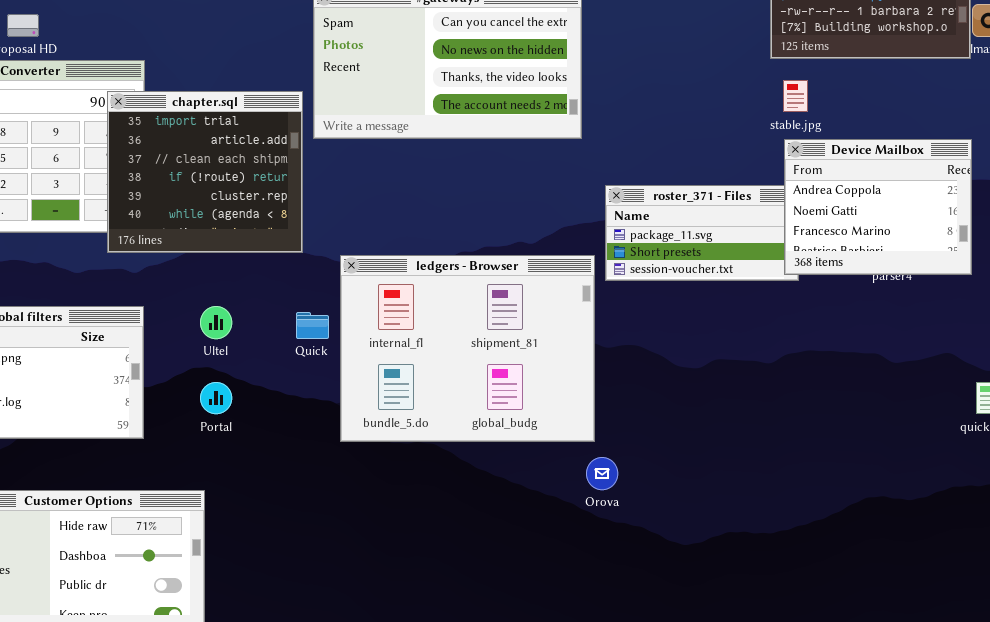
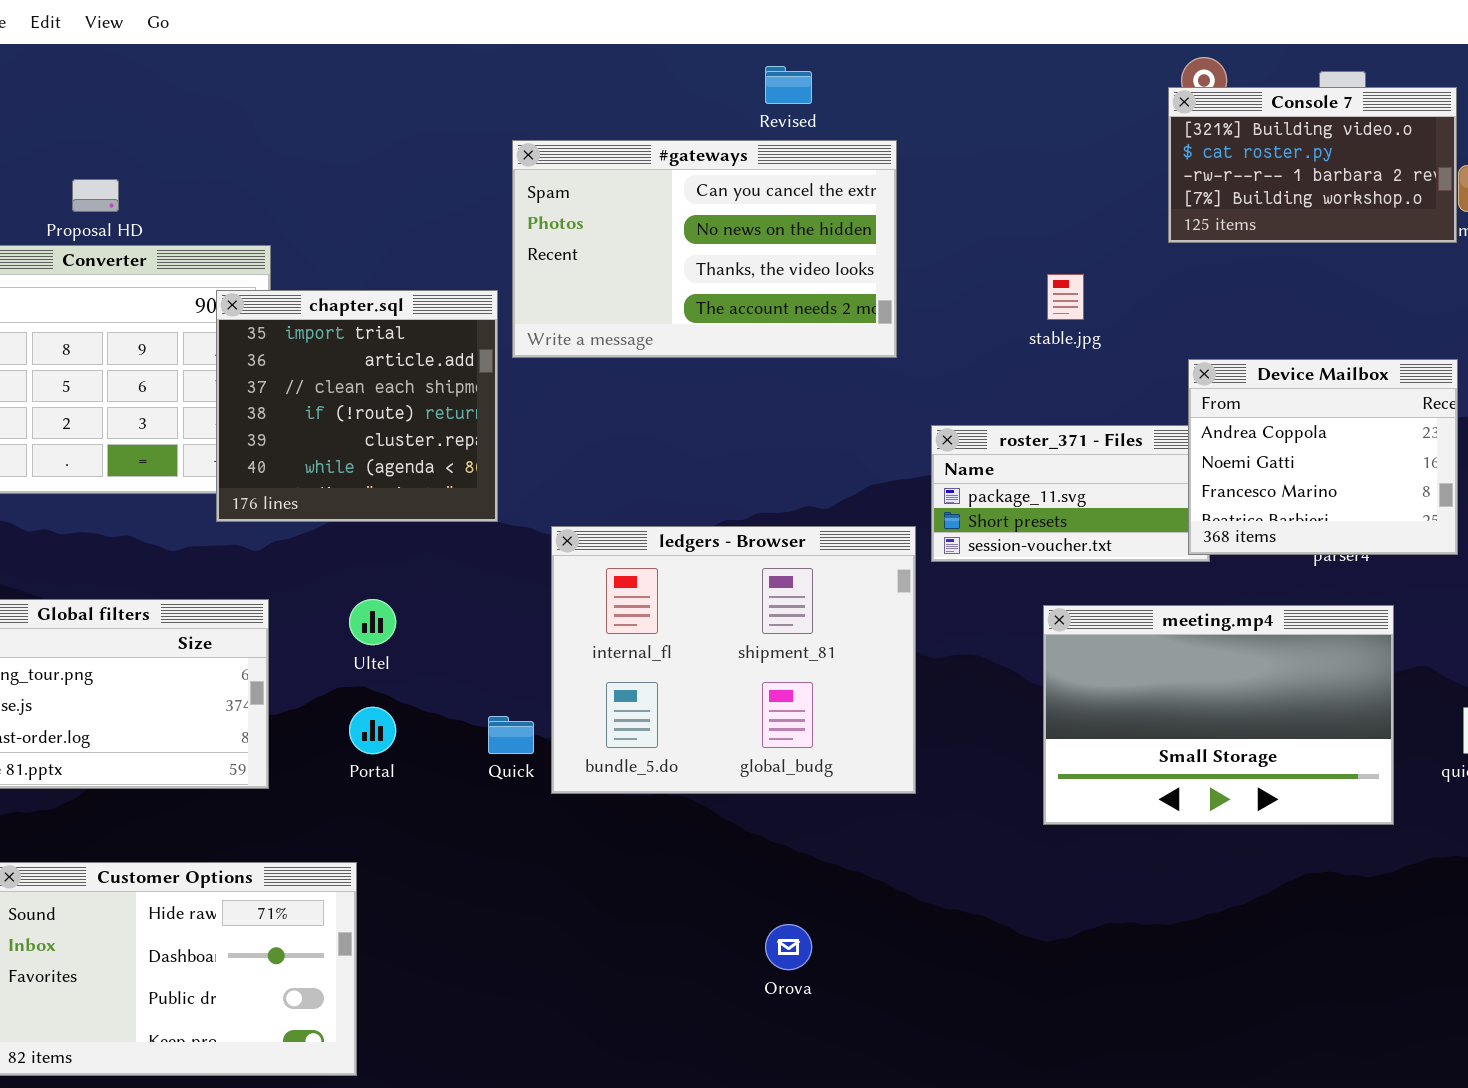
stable.jpg: [783,80,808,112] -> [1047,274,1084,320], moved
meeting.mp4: none -> [1043,605,1394,825], opened
Quick: [296,312,329,339] -> [488,716,534,754], moved
Orova: [586,457,618,490] -> [765,924,812,970], moved

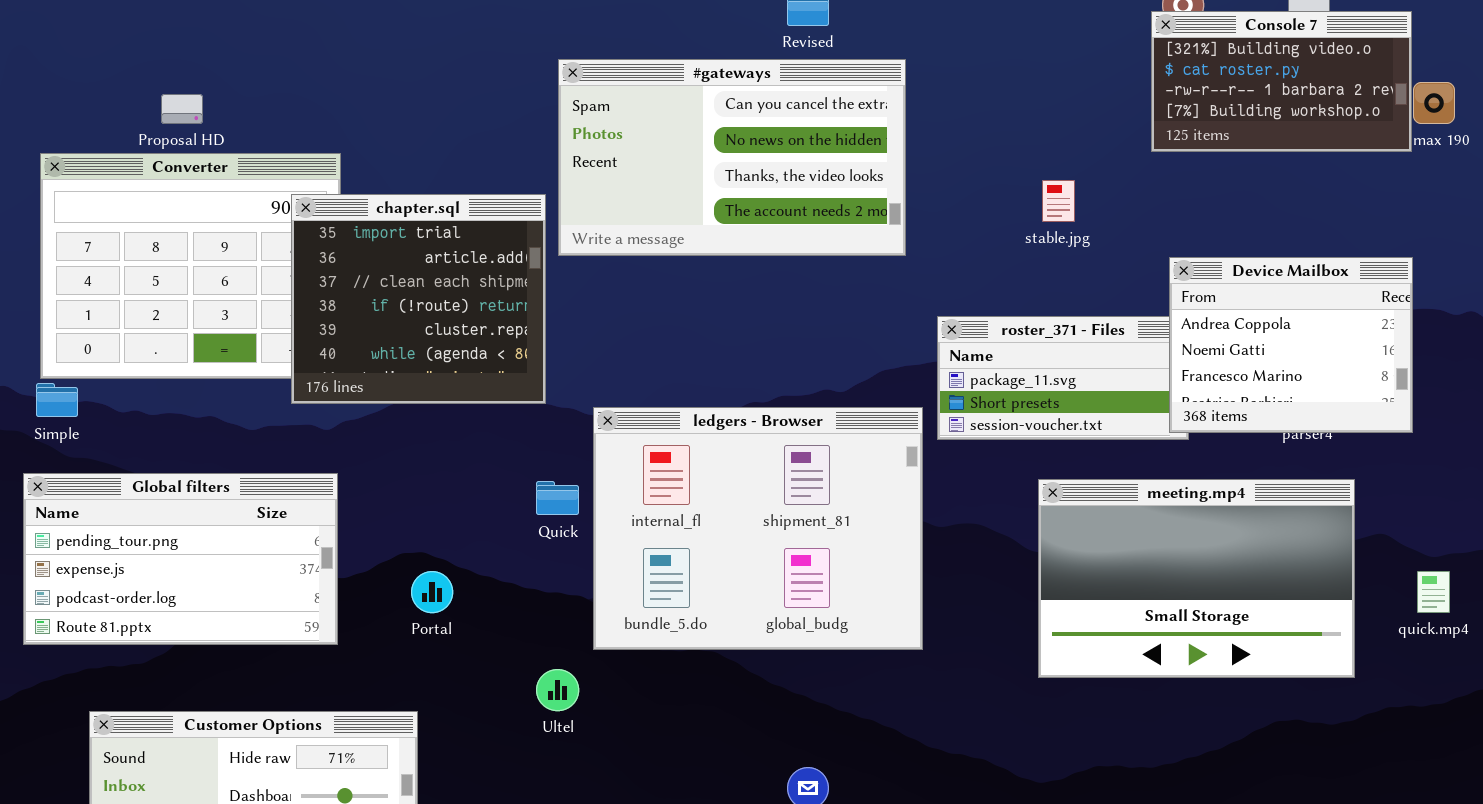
Ultel: [349,599,396,645] -> [536,669,579,711], moved
Quick: [488,716,534,754] -> [536,481,579,515], moved

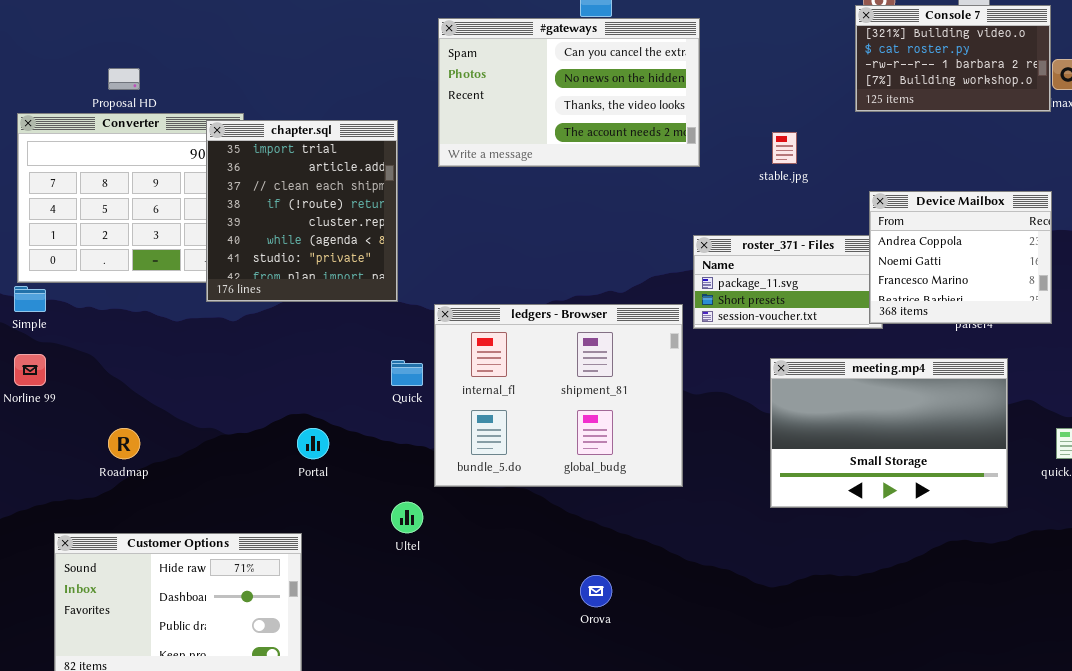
#gateways: [558,59,906,256] -> [438,18,700,167], moved
chapter.sql: [291,194,546,404] -> [206,120,398,302], resized
Global filters: [23,473,338,645] -> none, closed

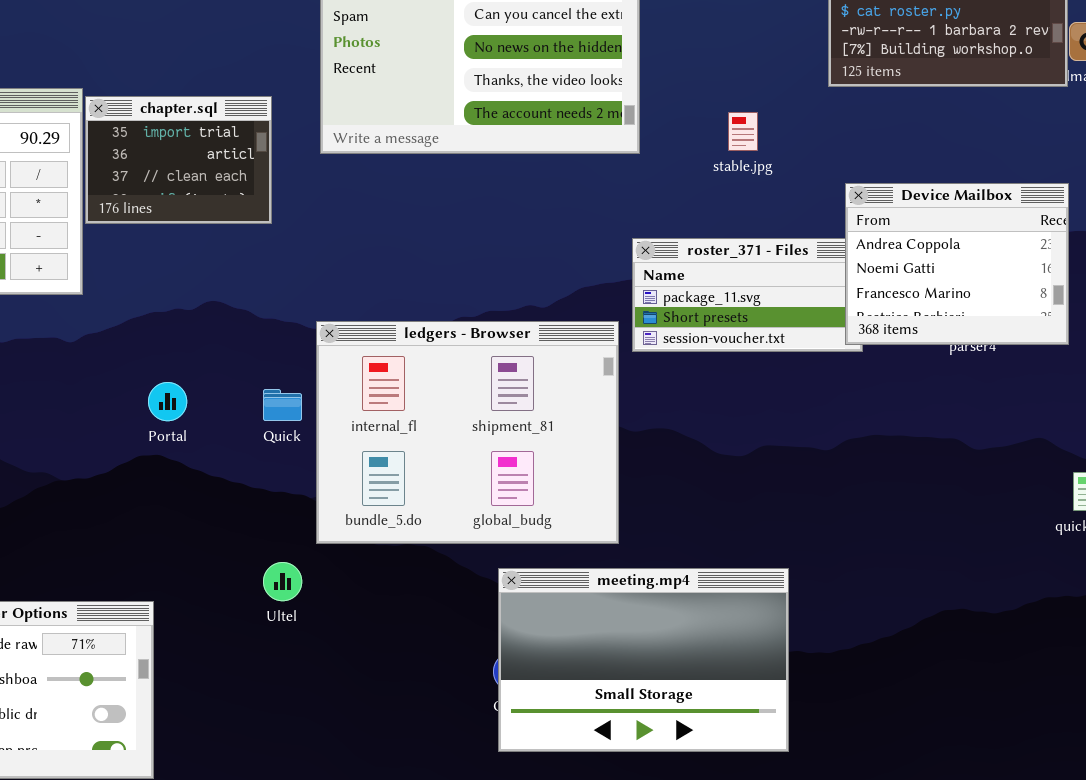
chapter.sql: [206,120,398,302] -> [85,96,272,224], resized
meeting.mp4: [770,358,1008,508] -> [498,568,789,752], moved
Portal: [297,428,329,459] -> [148,382,187,421], moved

